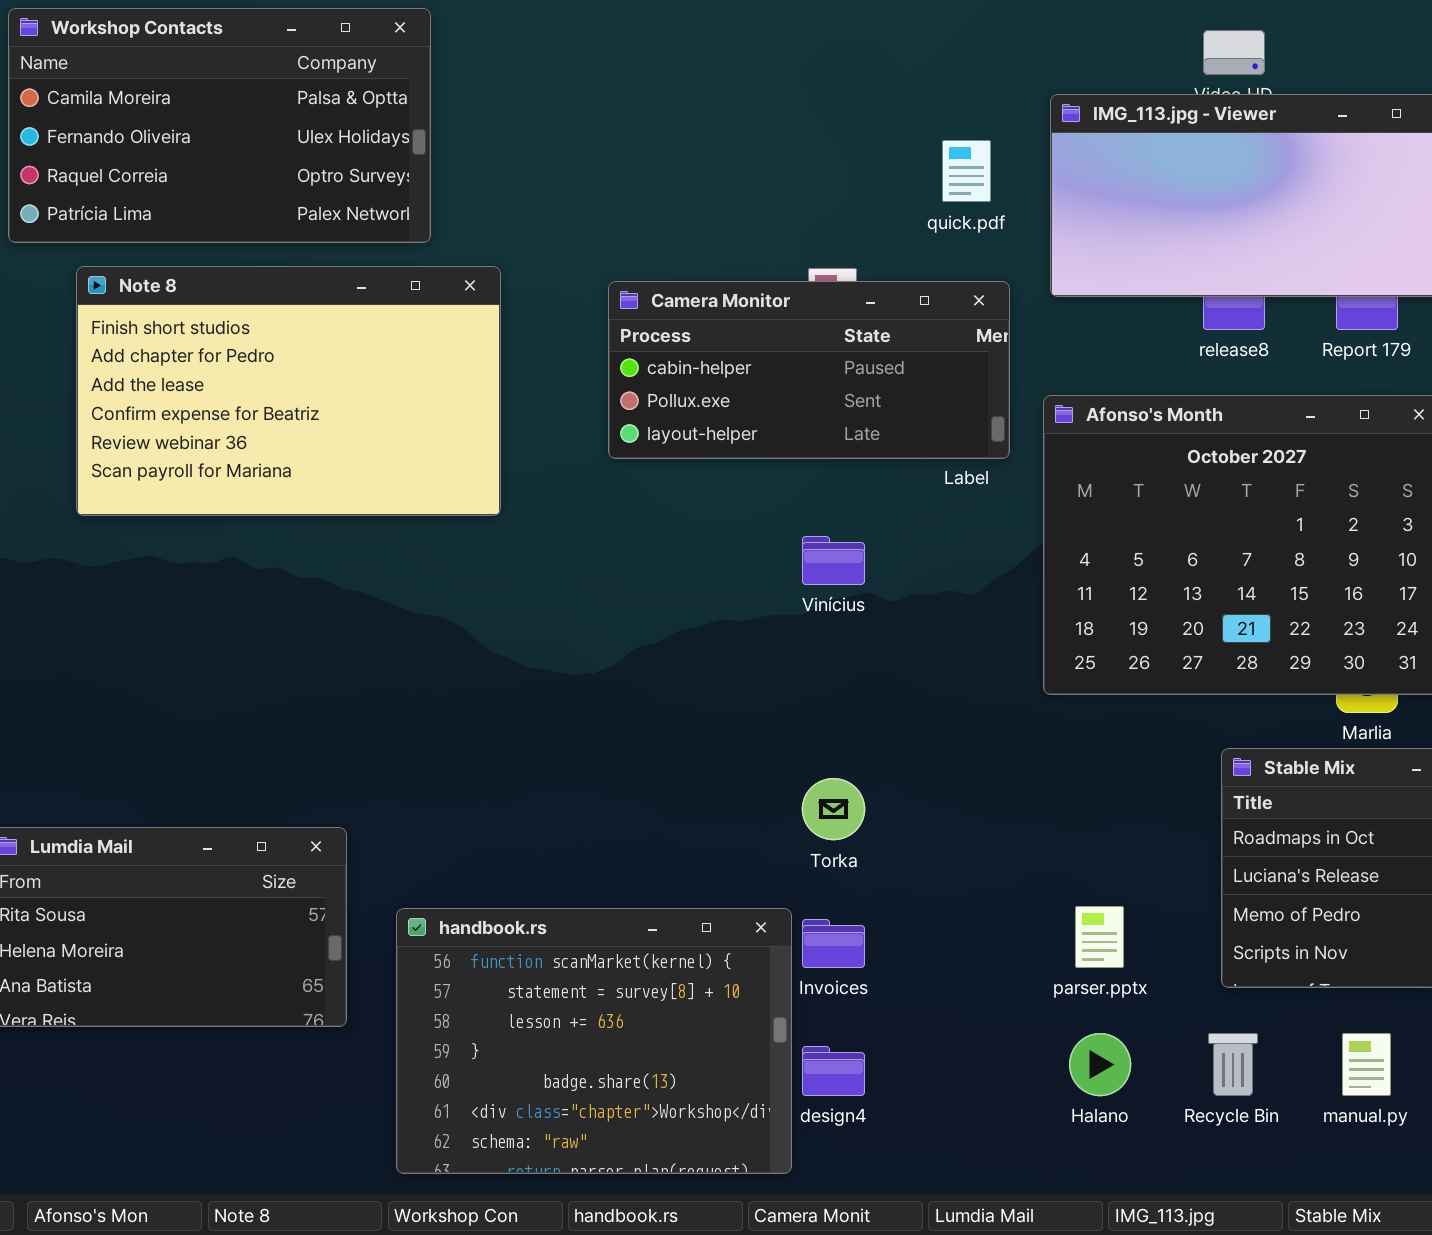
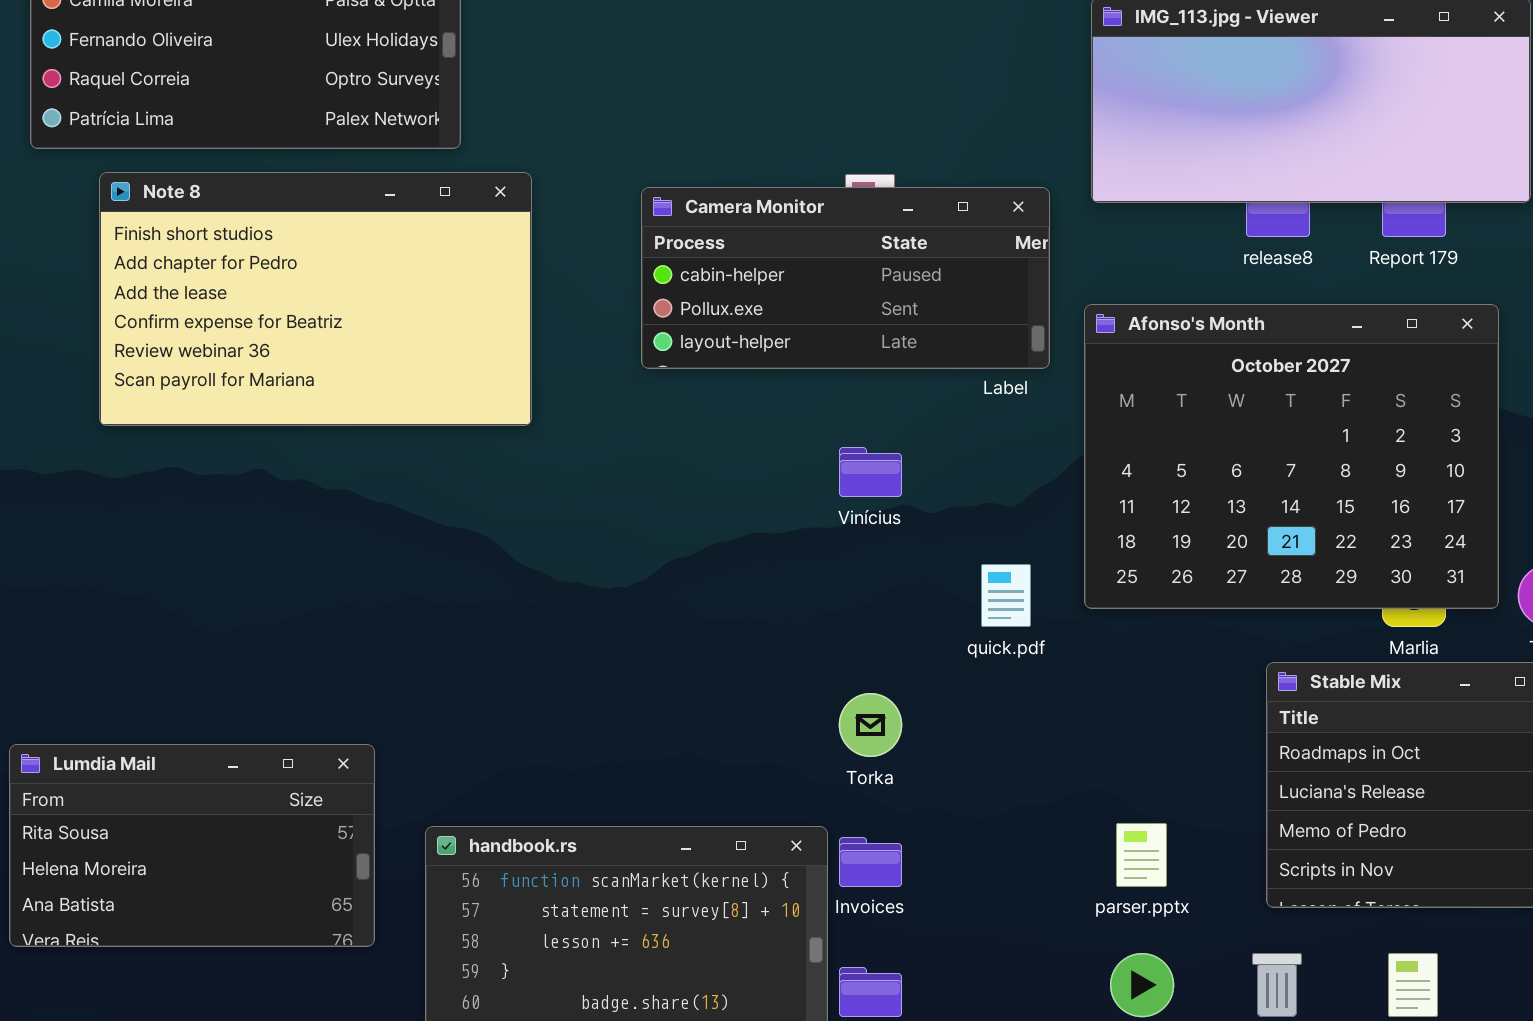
quick.pdf: [942,140,991,202] -> [981,564,1031,627], moved

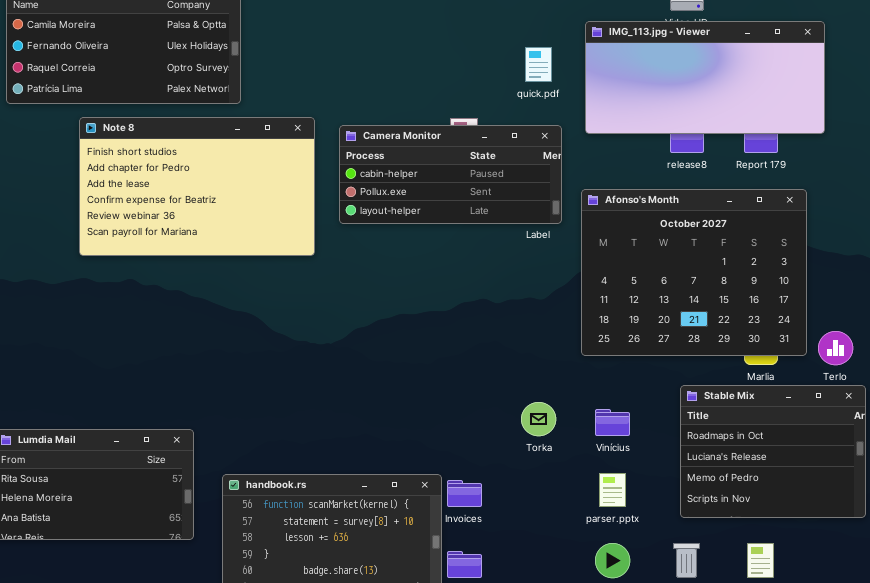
Note 8: [99,172,532,426] -> [79,117,315,256], moved
Vinícius: [839,447,902,497] -> [595,409,630,436], moved
quick.pdf: [981,564,1031,627] -> [525,47,552,82], moved
Torka: [839,693,902,757] -> [521,402,556,436], moved

